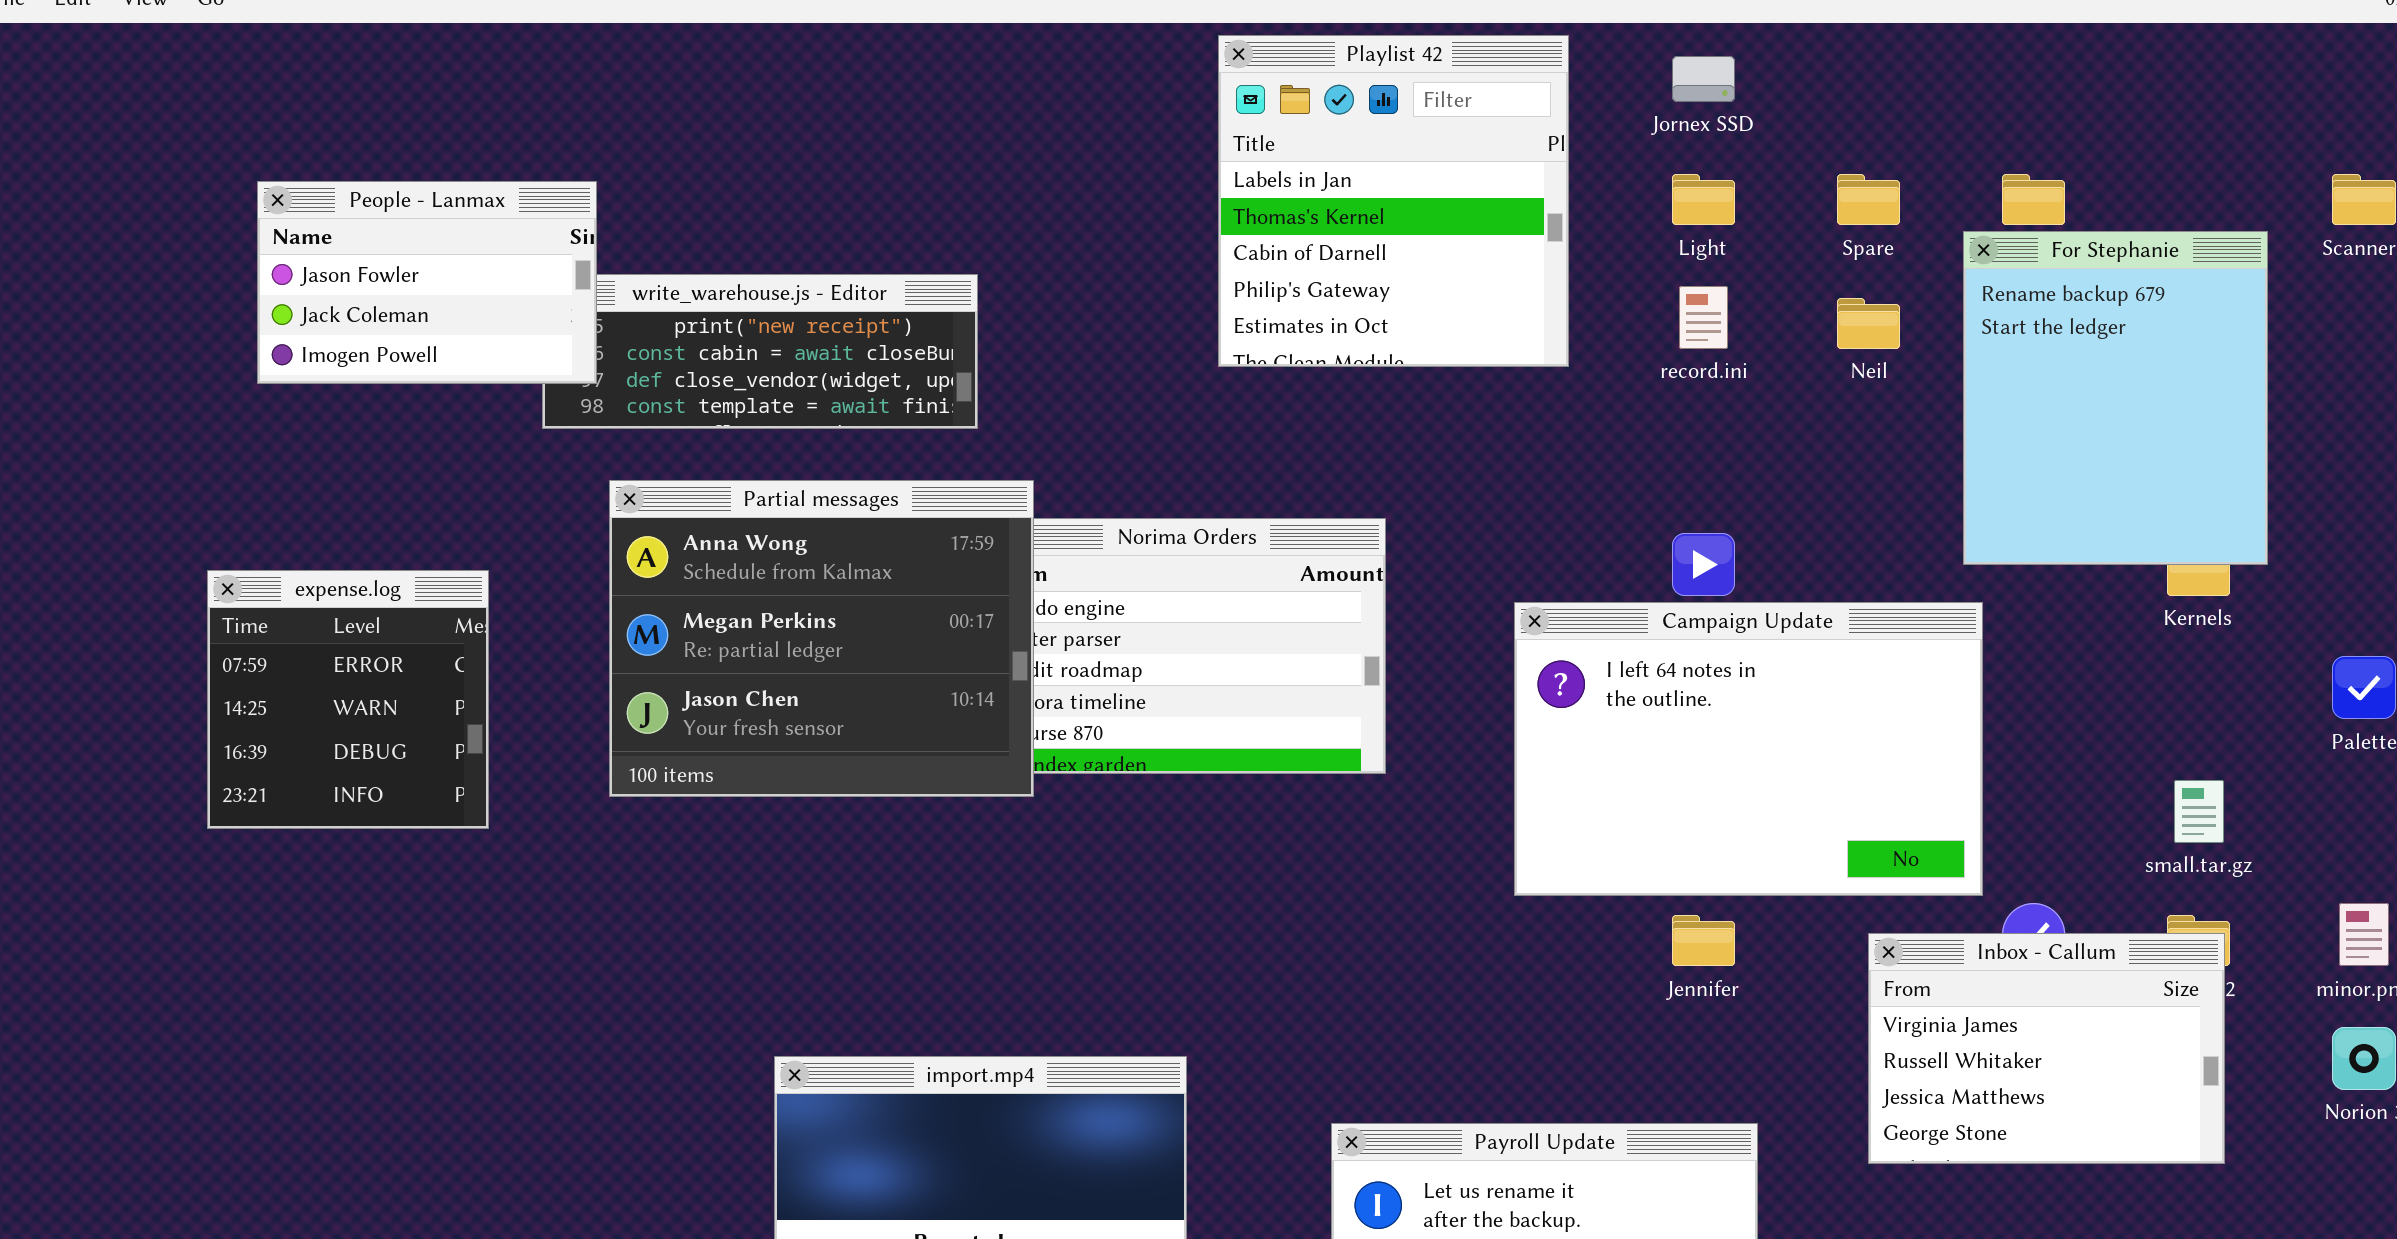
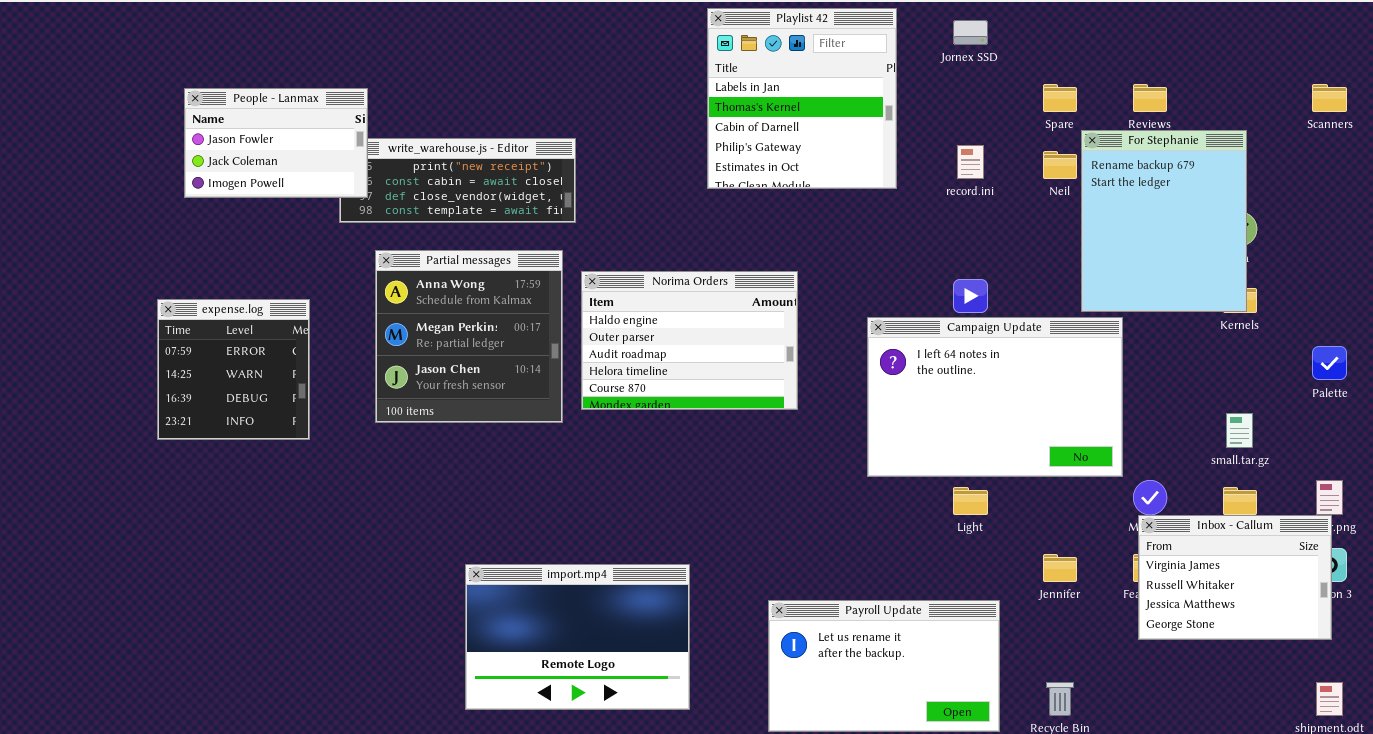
Light: [1672,174,1735,225] -> [953,487,988,515], moved
For Stephanie: [1963,231,2268,565] -> [1081,130,1247,312], moved
Partial messages: [609,480,1034,797] -> [375,250,563,423], resized
Jennifer: [1672,915,1735,966] -> [1043,554,1077,582], moved
Inbox - Callum: [1868,933,2225,1164] -> [1138,515,1332,640], moved

